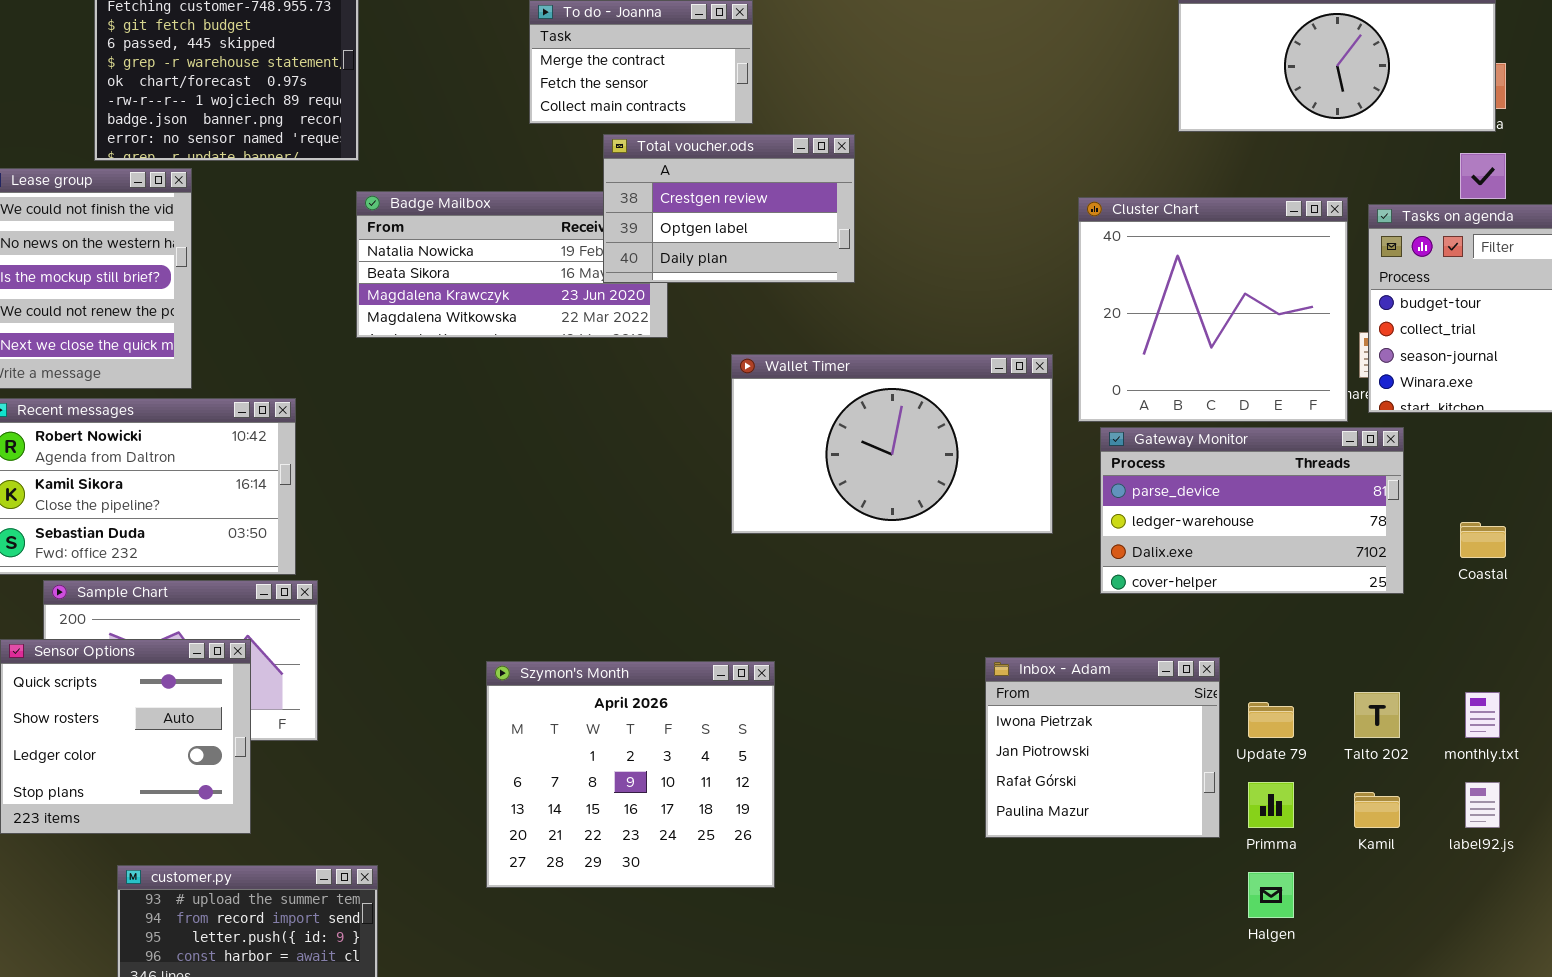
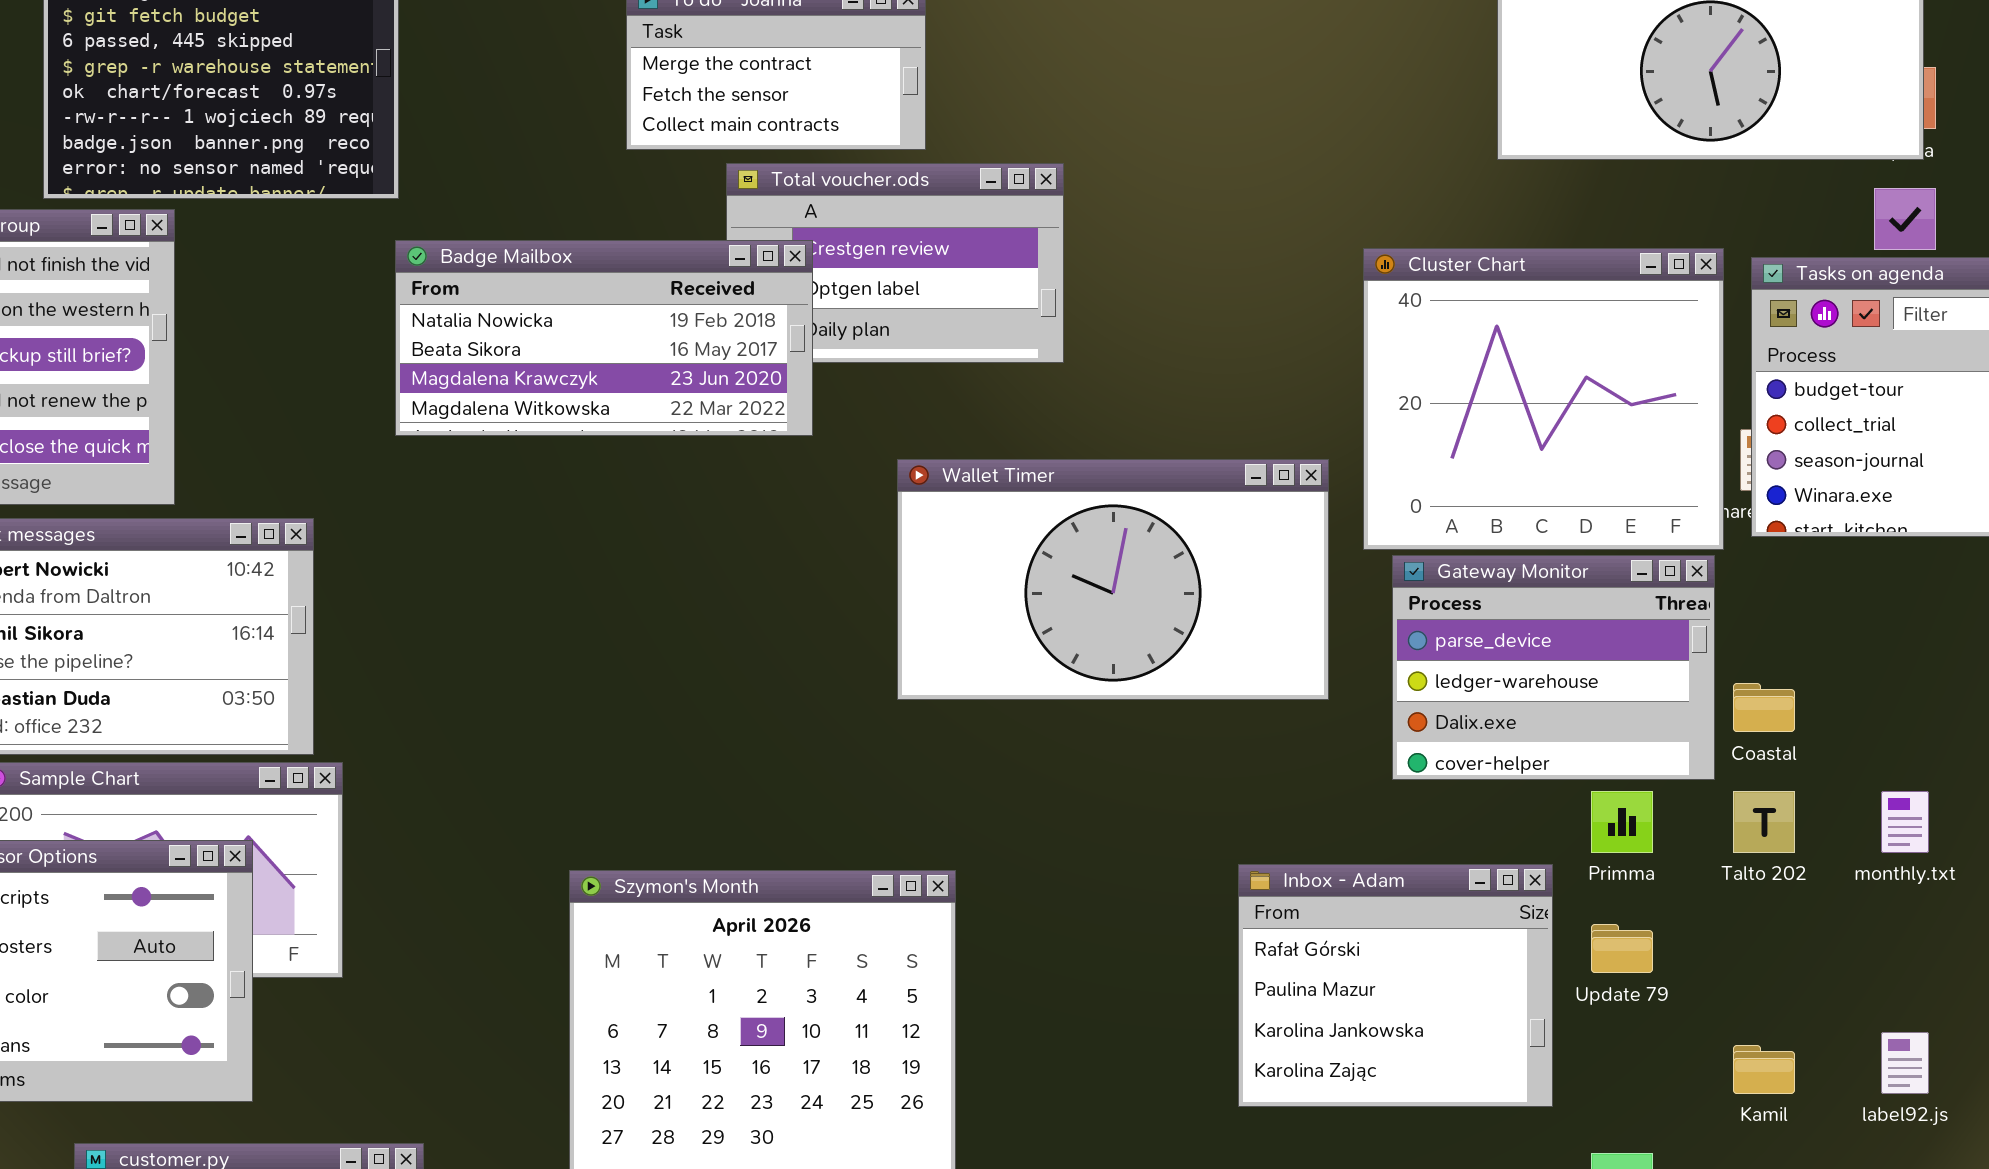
Badge Mailbox: [356,191,668,338] -> [395,240,813,436], raised
Gateway Monitor: [1100,427,1404,594] -> [1392,555,1715,780], resized
Coastal: [1460,522,1506,558] -> [1733,683,1795,732], moved
Inbox - Adam: [985,657,1220,838] -> [1238,864,1553,1107], scrolled down 2 rows
Talto 202: [1354,692,1400,738] -> [1733,791,1795,853], moved
monthly.txt: [1465,692,1500,738] -> [1881,791,1929,853], moved
Primma: [1248,782,1294,828] -> [1591,791,1653,853], moved

